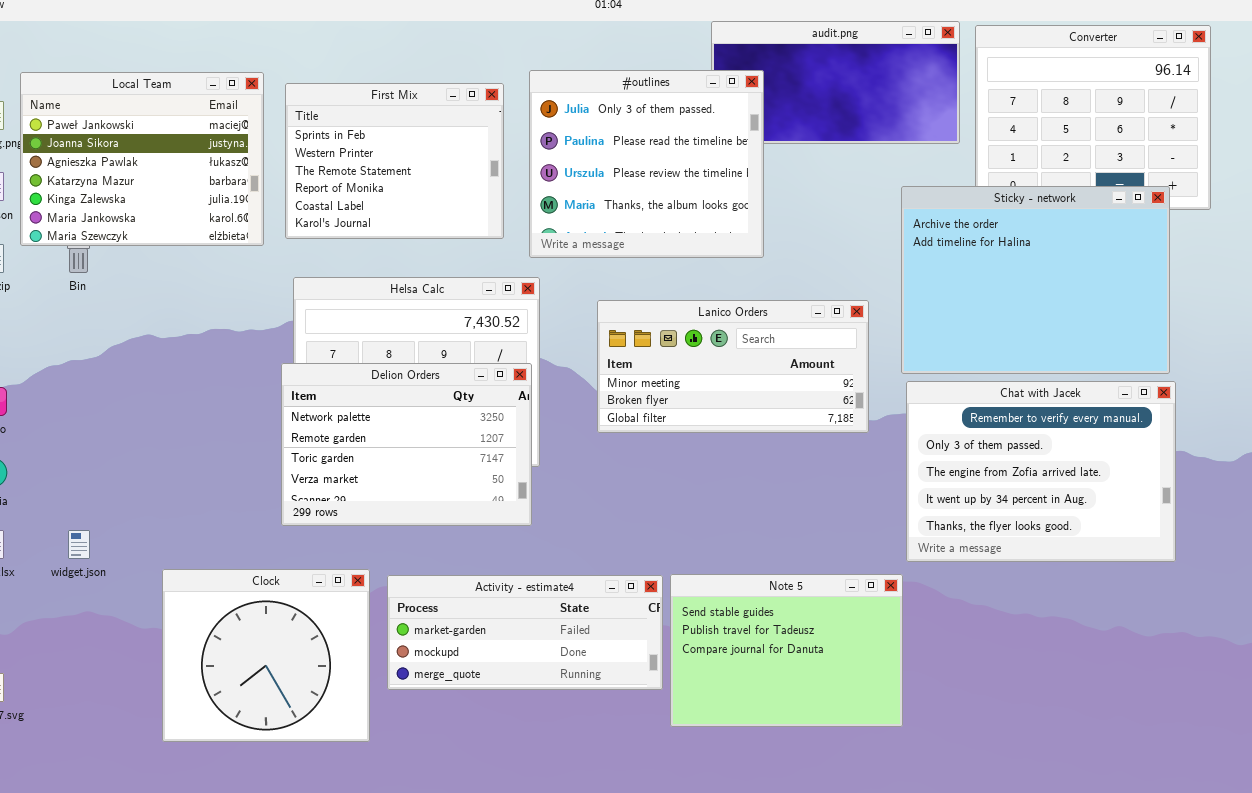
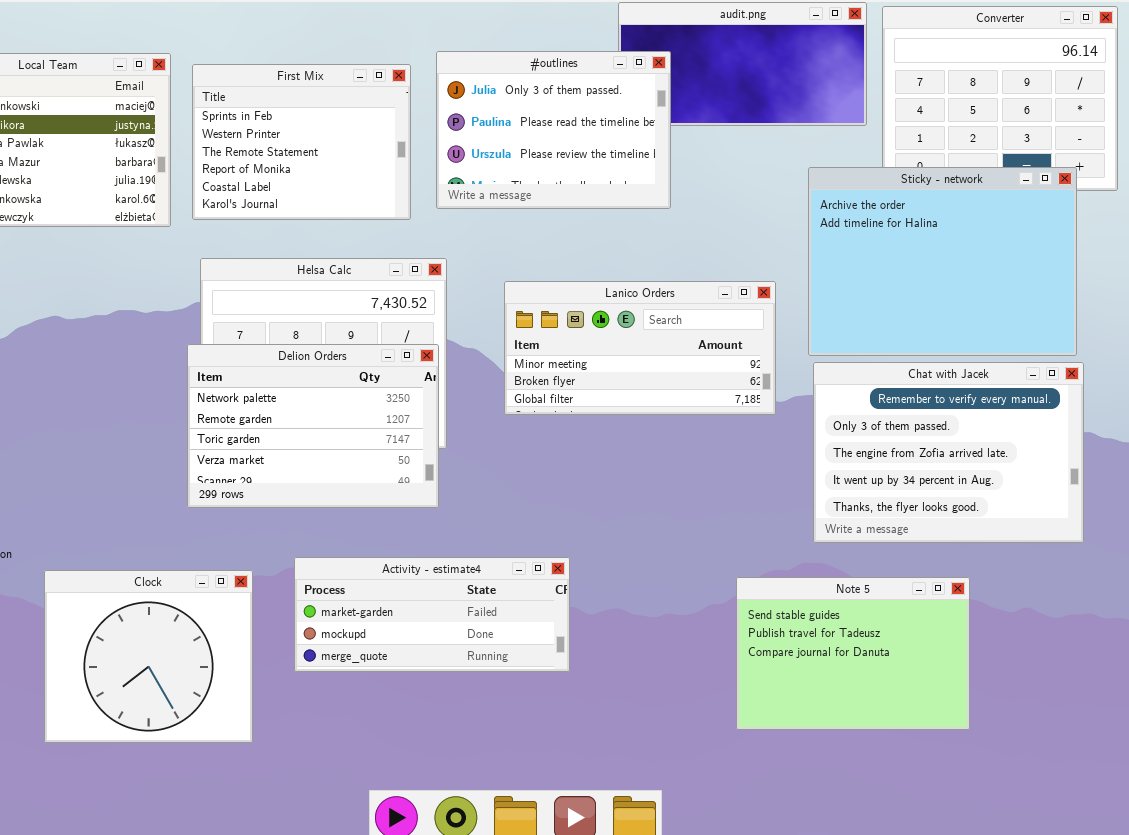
#outlines: [529,70,764,258] -> [436,51,671,209], resized
Clock: [162,569,370,742] -> [44,570,253,743], moved
Note 5: [670,574,903,727] -> [736,577,970,730], moved

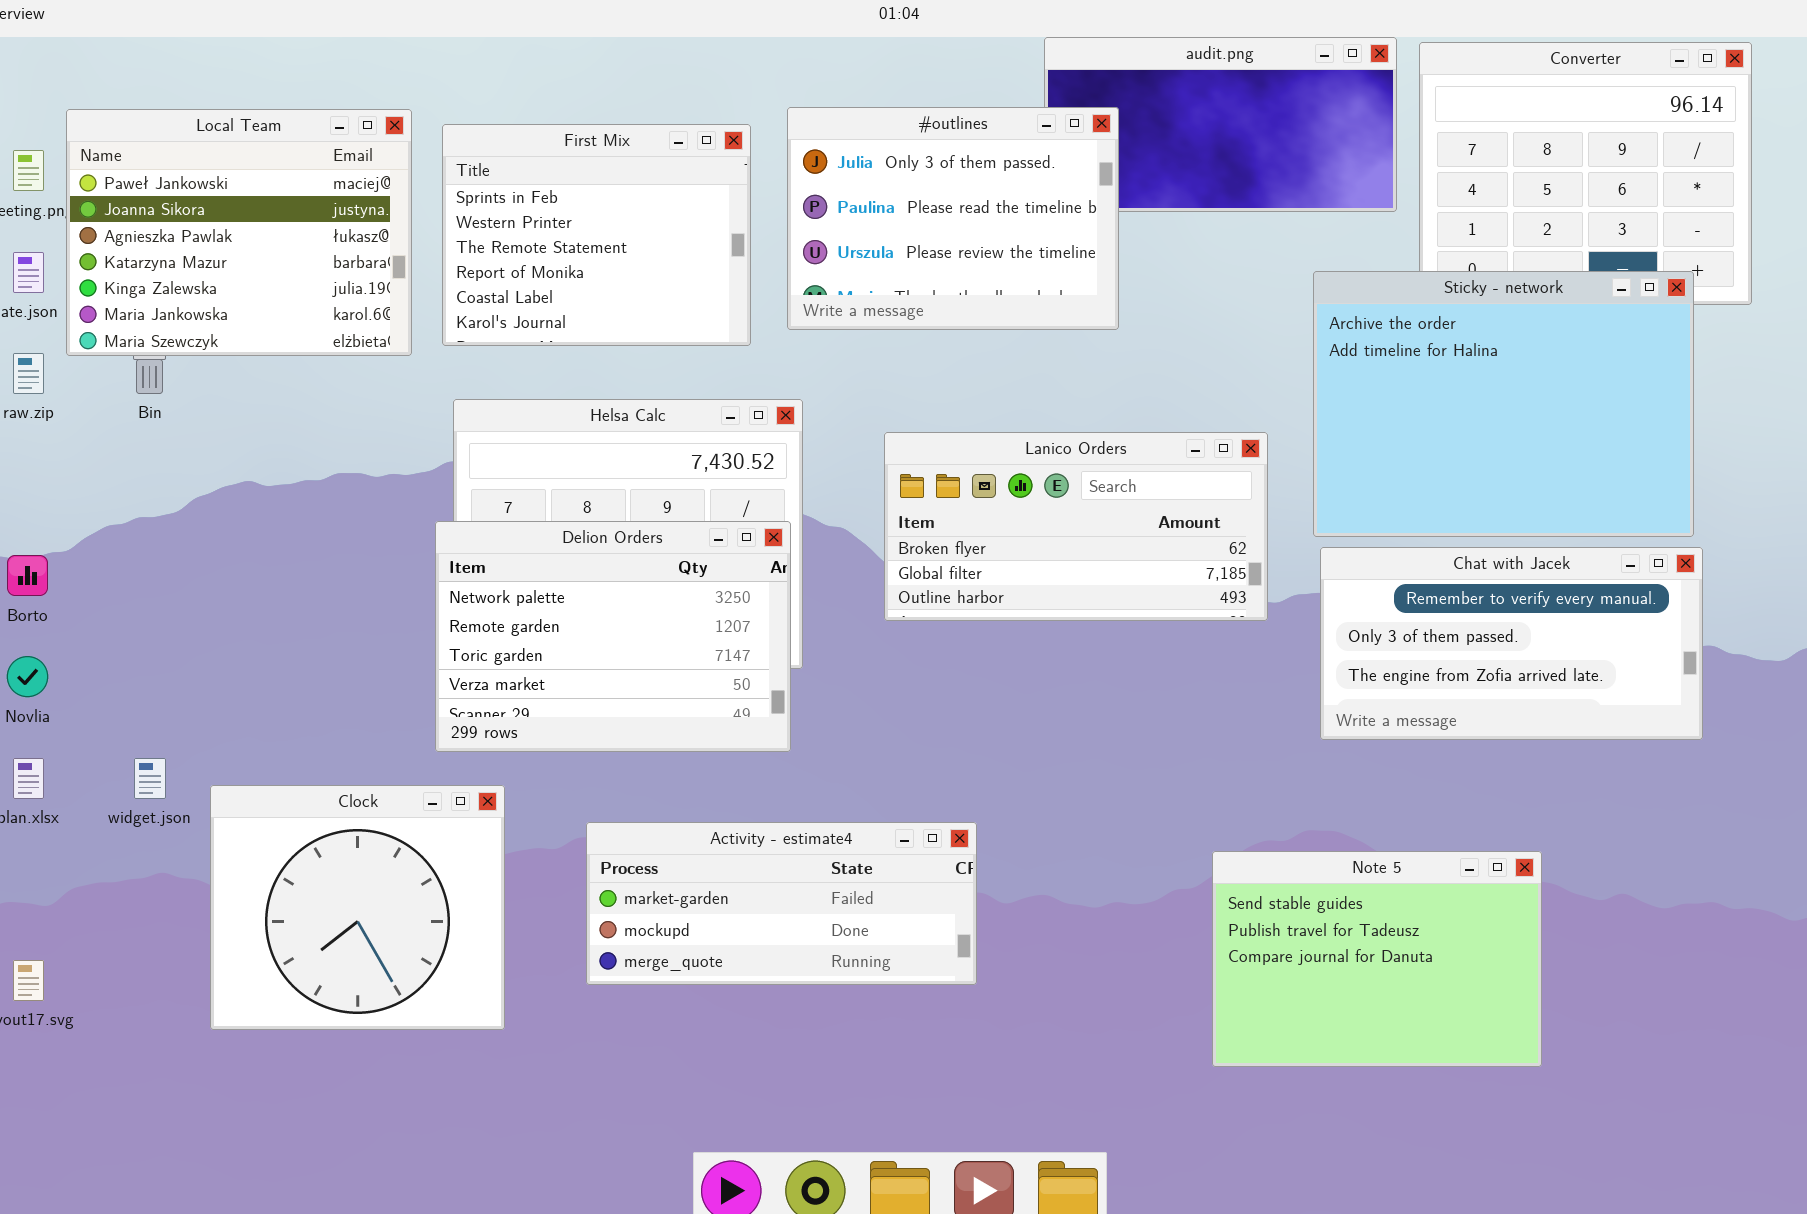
Lanico Orders: [504,281,776,415] -> [884,432,1268,621], scrolled down 1 row
Chat with Jacek: [813,362,1084,543] -> [1320,547,1703,740], resized
Clock: [44,570,253,743] -> [210,785,505,1030], moved

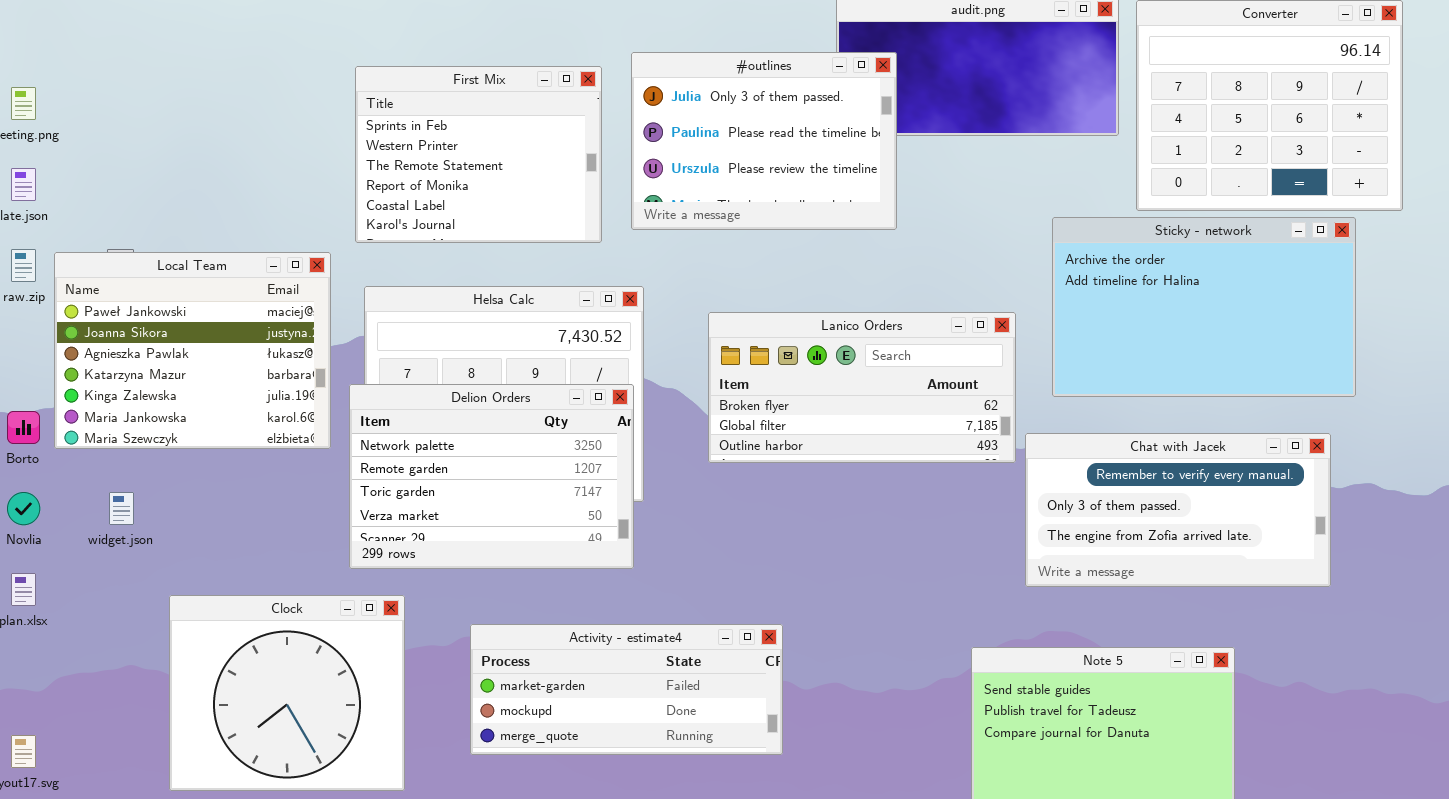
Local Team: [66,109,412,356] -> [54,252,331,449], moved
Sticky - network: [1313,271,1694,537] -> [1052,217,1356,397], resized
Chat with Jacek: [1320,547,1703,740] -> [1025,433,1331,587], moved
widget.json: [134,758,166,799] -> [109,492,134,525], moved

